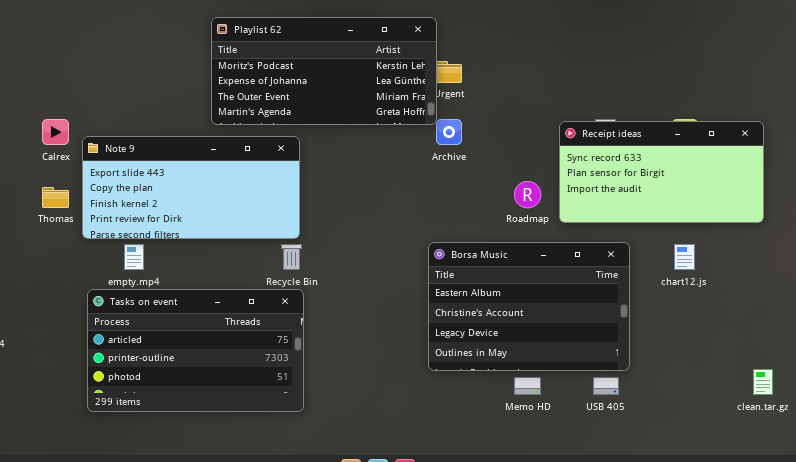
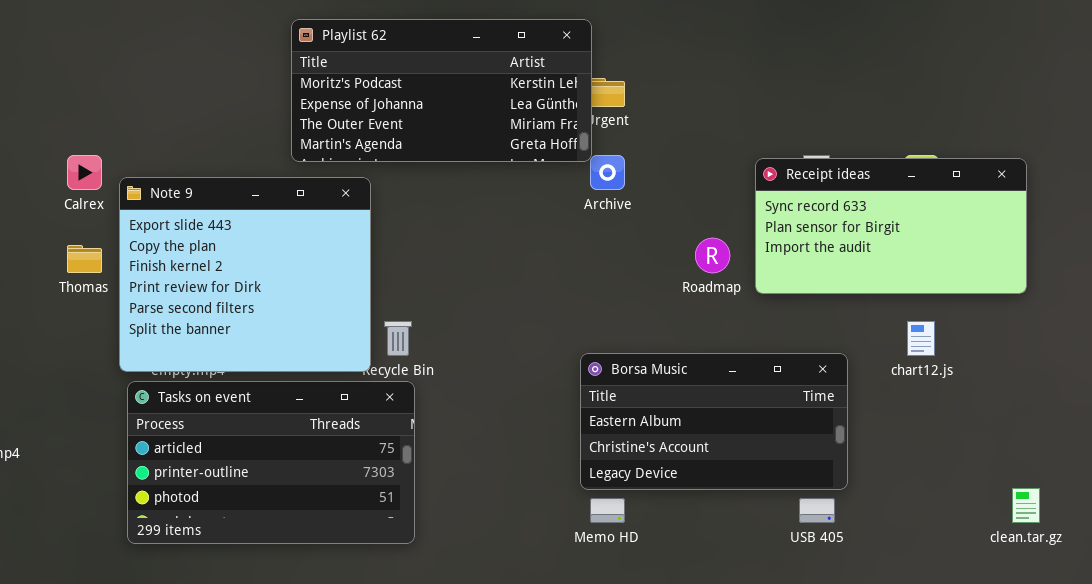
Note 9: [82,136,300,239] -> [119,177,371,372], resized
Borsa Music: [428,242,630,371] -> [580,353,848,490], resized
Memo HD: [514,377,541,395] -> [590,498,625,523], moved

